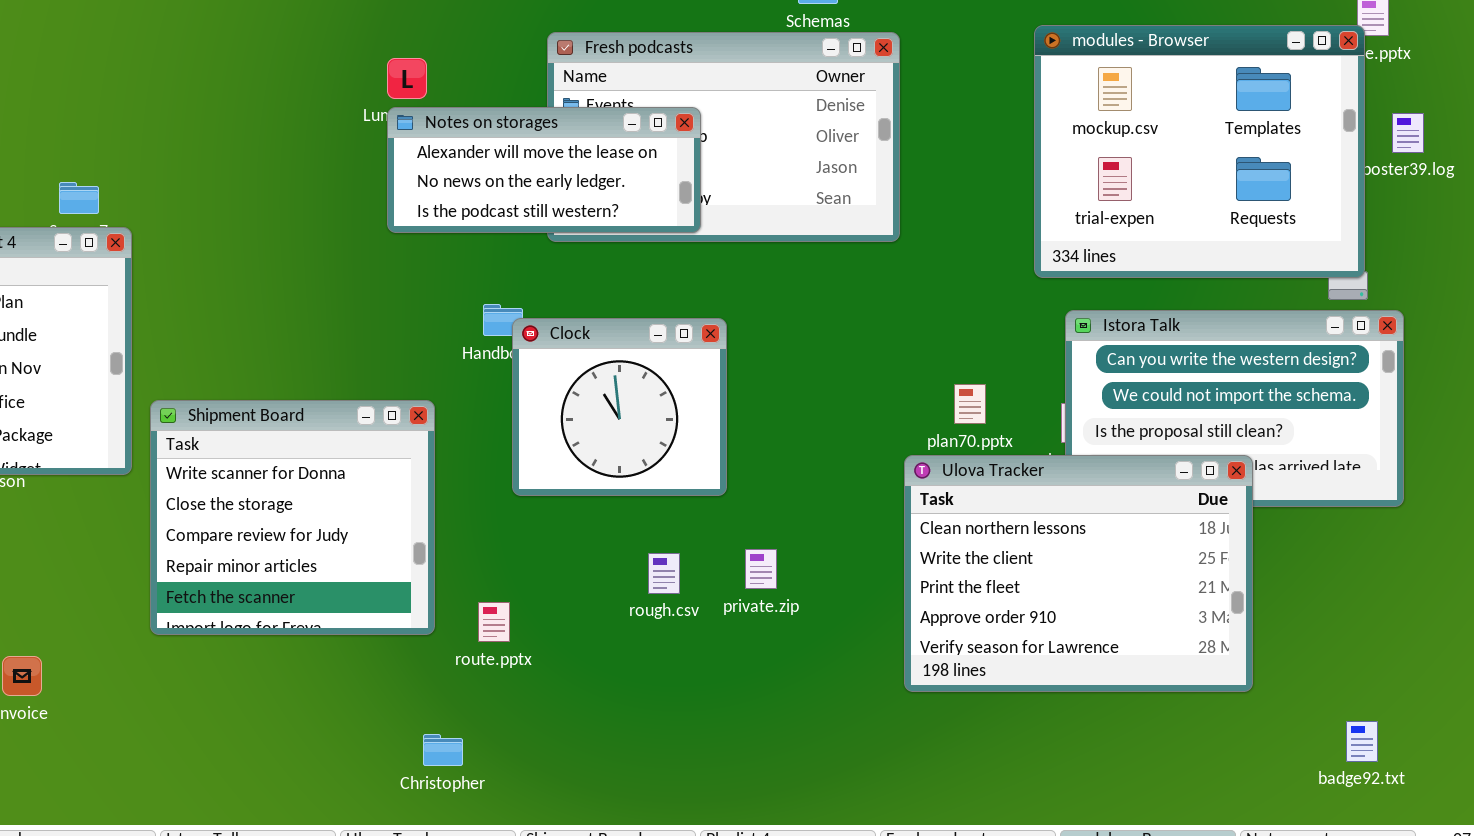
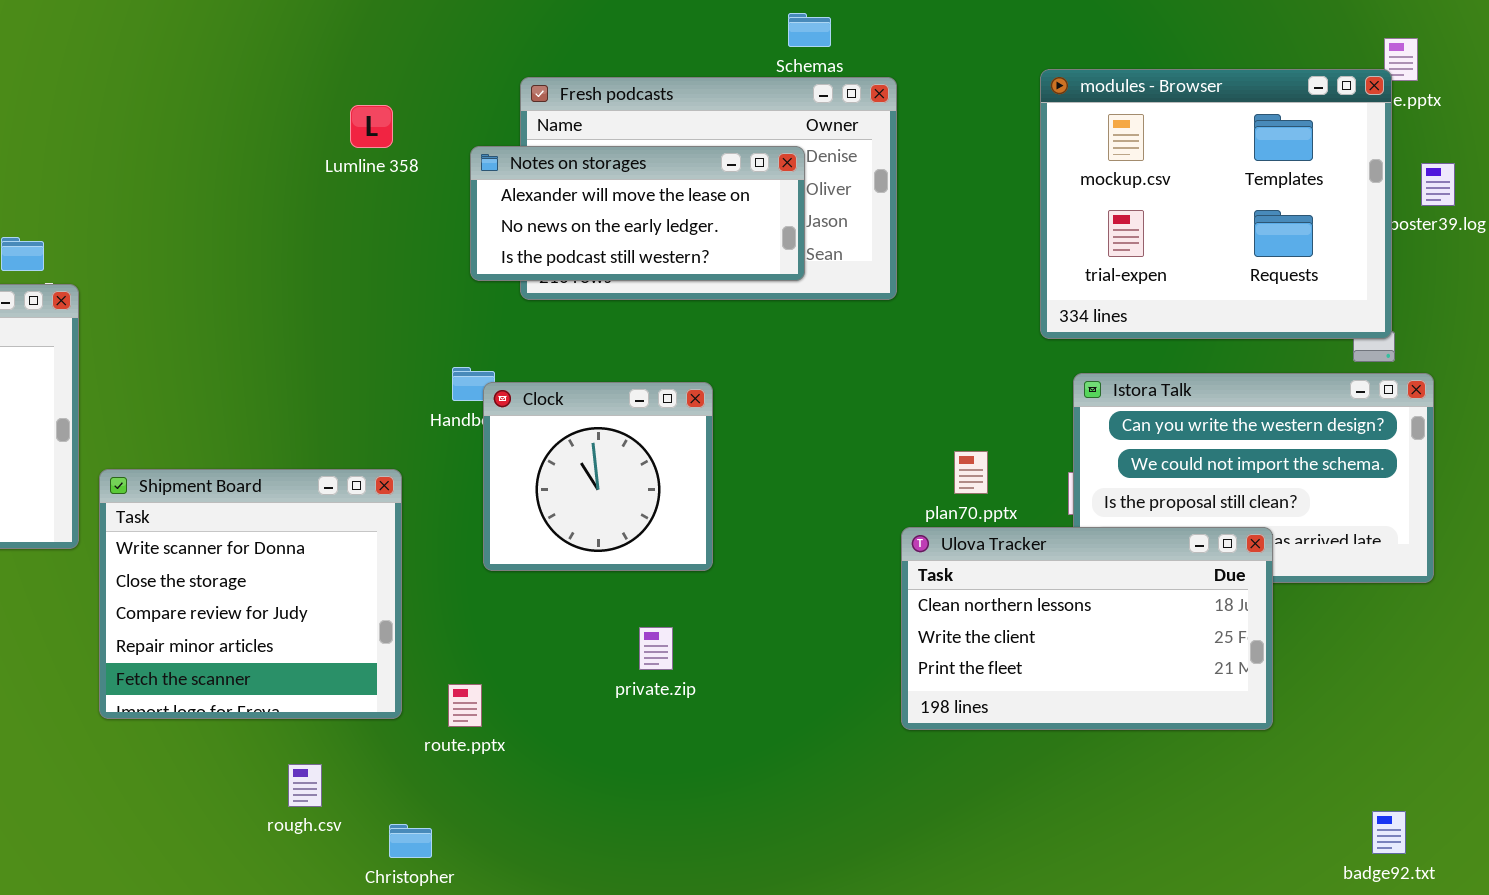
Notes on storages: [387,107,701,233] -> [470,146,805,281], moved
Ulova Tracker: [904,455,1253,692] -> [901,527,1273,730], resized
private.zip: [745,549,777,589] -> [639,627,673,670], moved
rough.csv: [648,553,680,594] -> [288,764,322,807], moved

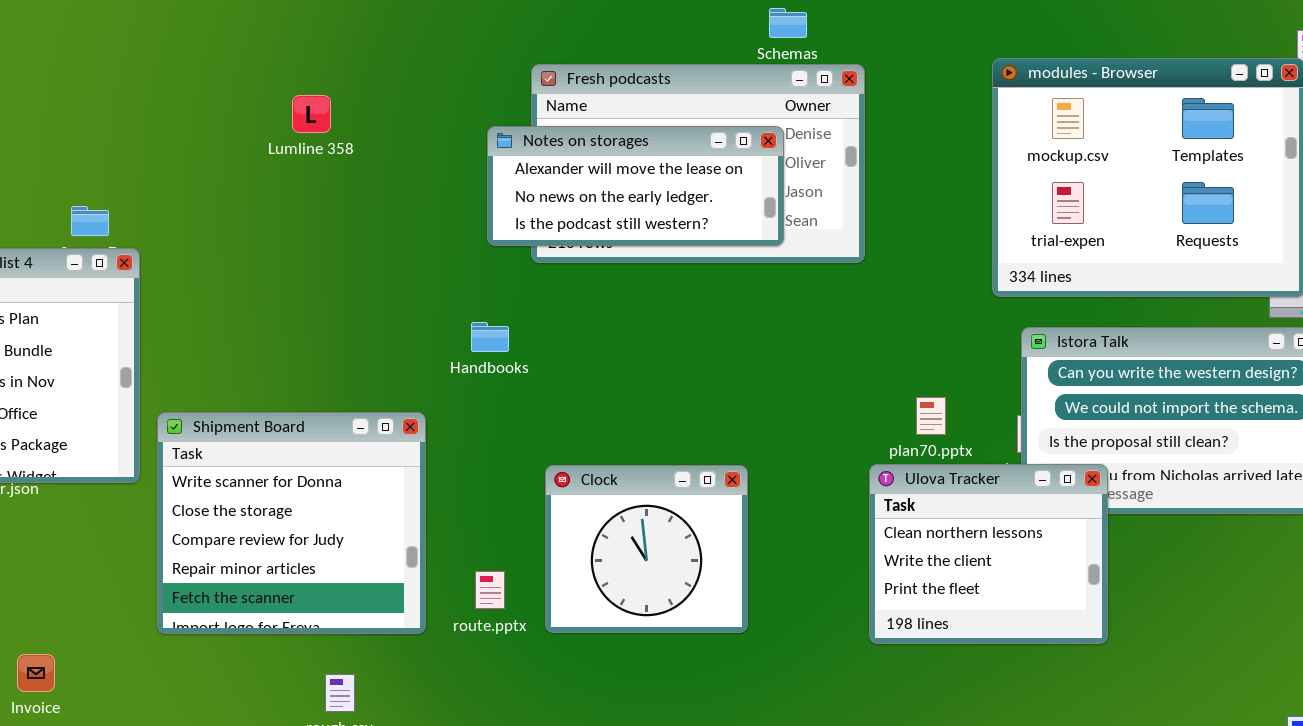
Lumline 358: [350,105,393,148] -> [292,95,331,133], moved
Clock: [483,382,713,571] -> [545,465,748,633], moved
Ulova Tracker: [901,527,1273,730] -> [869,464,1108,644], resized
route.pptx: [448,684,482,727] -> [475,571,505,609], moved

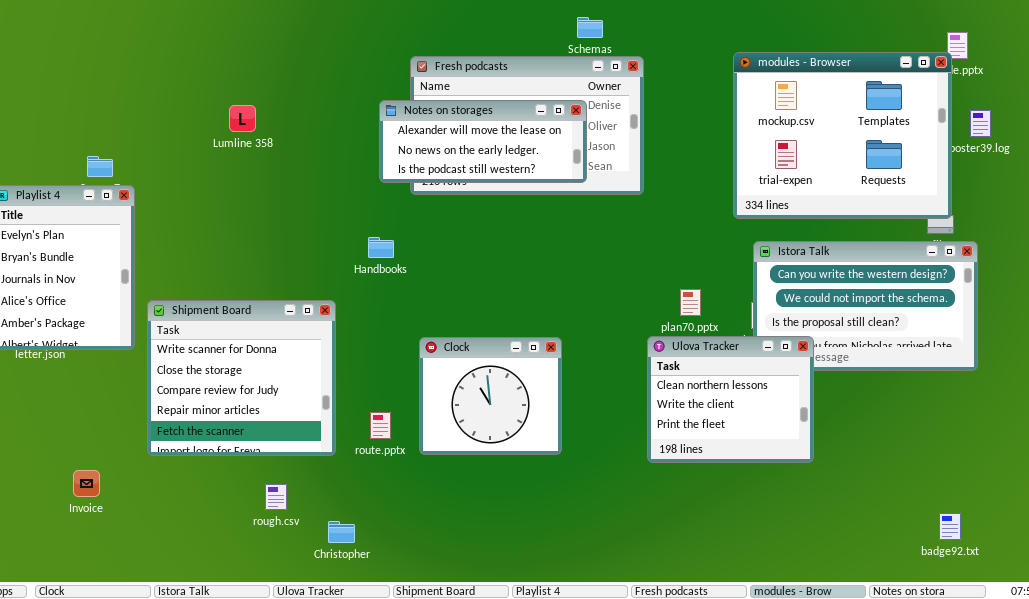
Lumline 358: [292,95,331,133] -> [229,105,256,132], moved
Invoice: [17,654,55,692] -> [73,470,100,497], moved

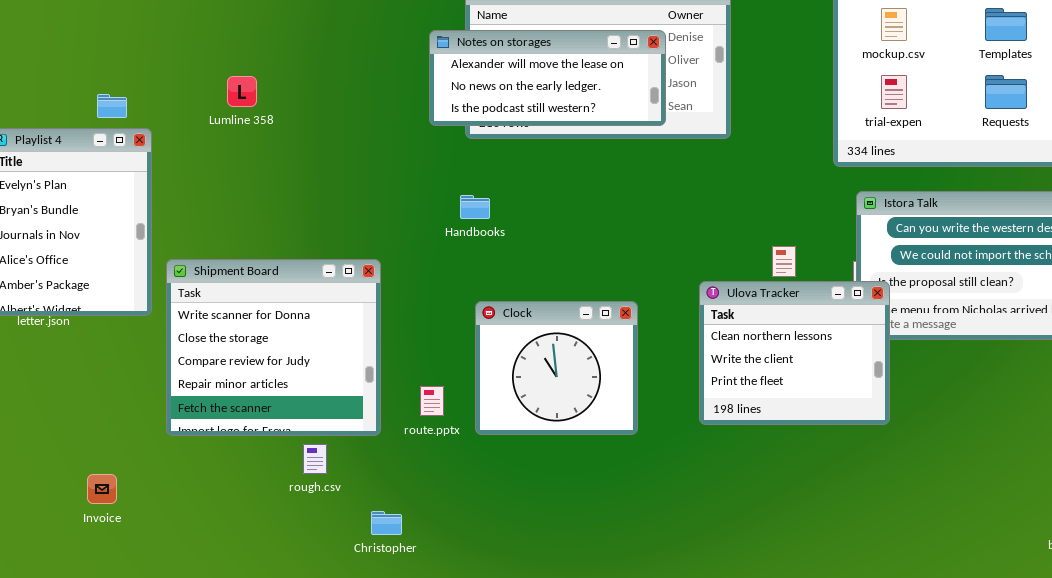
Lumline 358: [229,105,256,132] -> [227,76,257,107], moved
Handbooks: [368,237,394,258] -> [460,195,490,219], moved
Ulova Tracker: [647,336,814,463] -> [699,281,890,425], moved
Invoice: [73,470,100,497] -> [87,474,117,504], moved
rough.csv: [265,484,287,510] -> [303,444,327,474], moved

